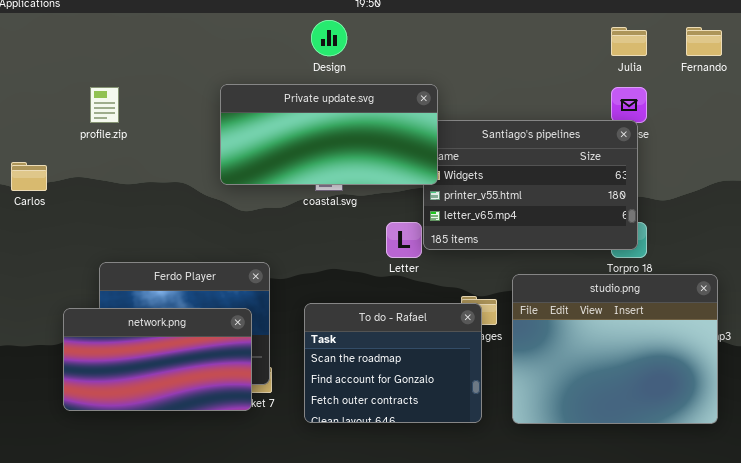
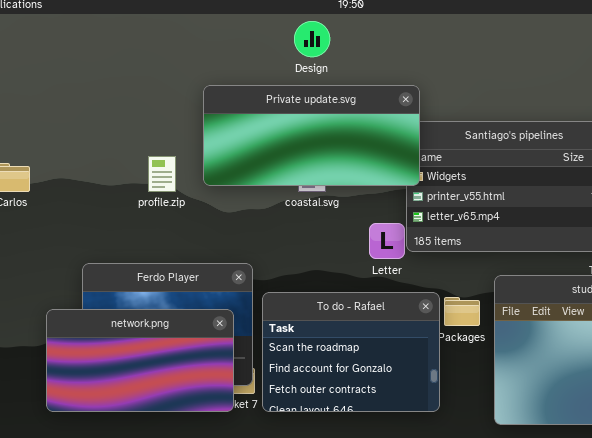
profile.zip: [90,87,119,123] -> [148,156,176,192], moved
To do - Rafael: [304,303,482,423] -> [262,292,440,412], moved

